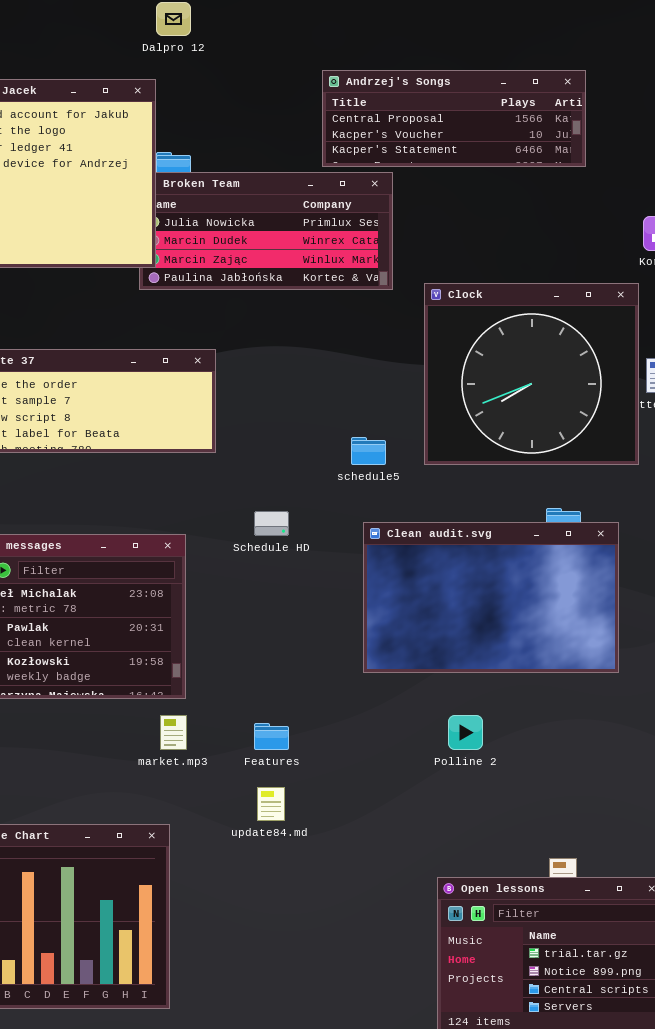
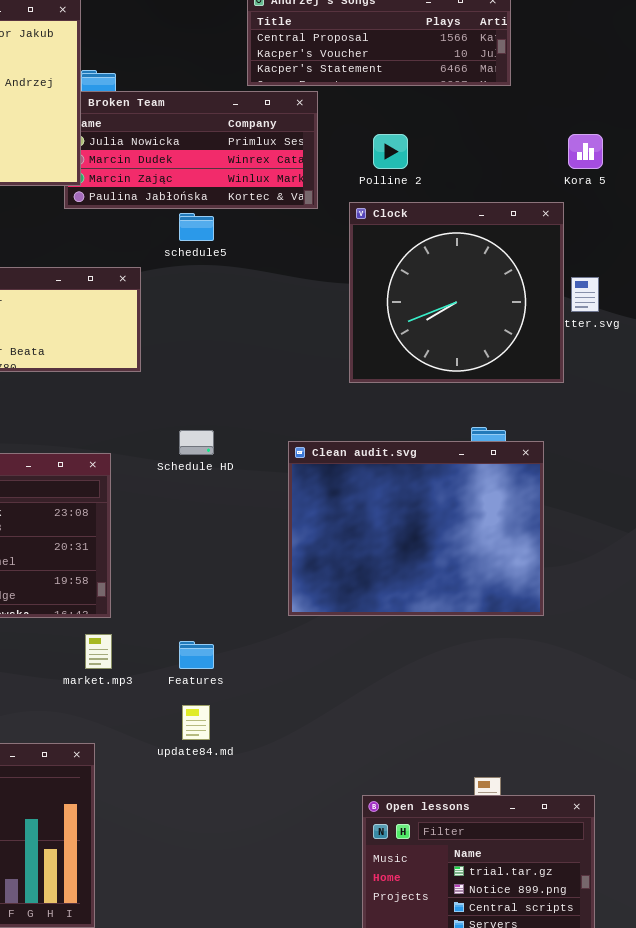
schedule5: [351,437,386,465] -> [179,213,214,241], moved
Clean audit.svg: [363,522,619,673] -> [288,441,544,616], resized
Polline 2: [448,715,483,750] -> [373,134,408,169], moved

